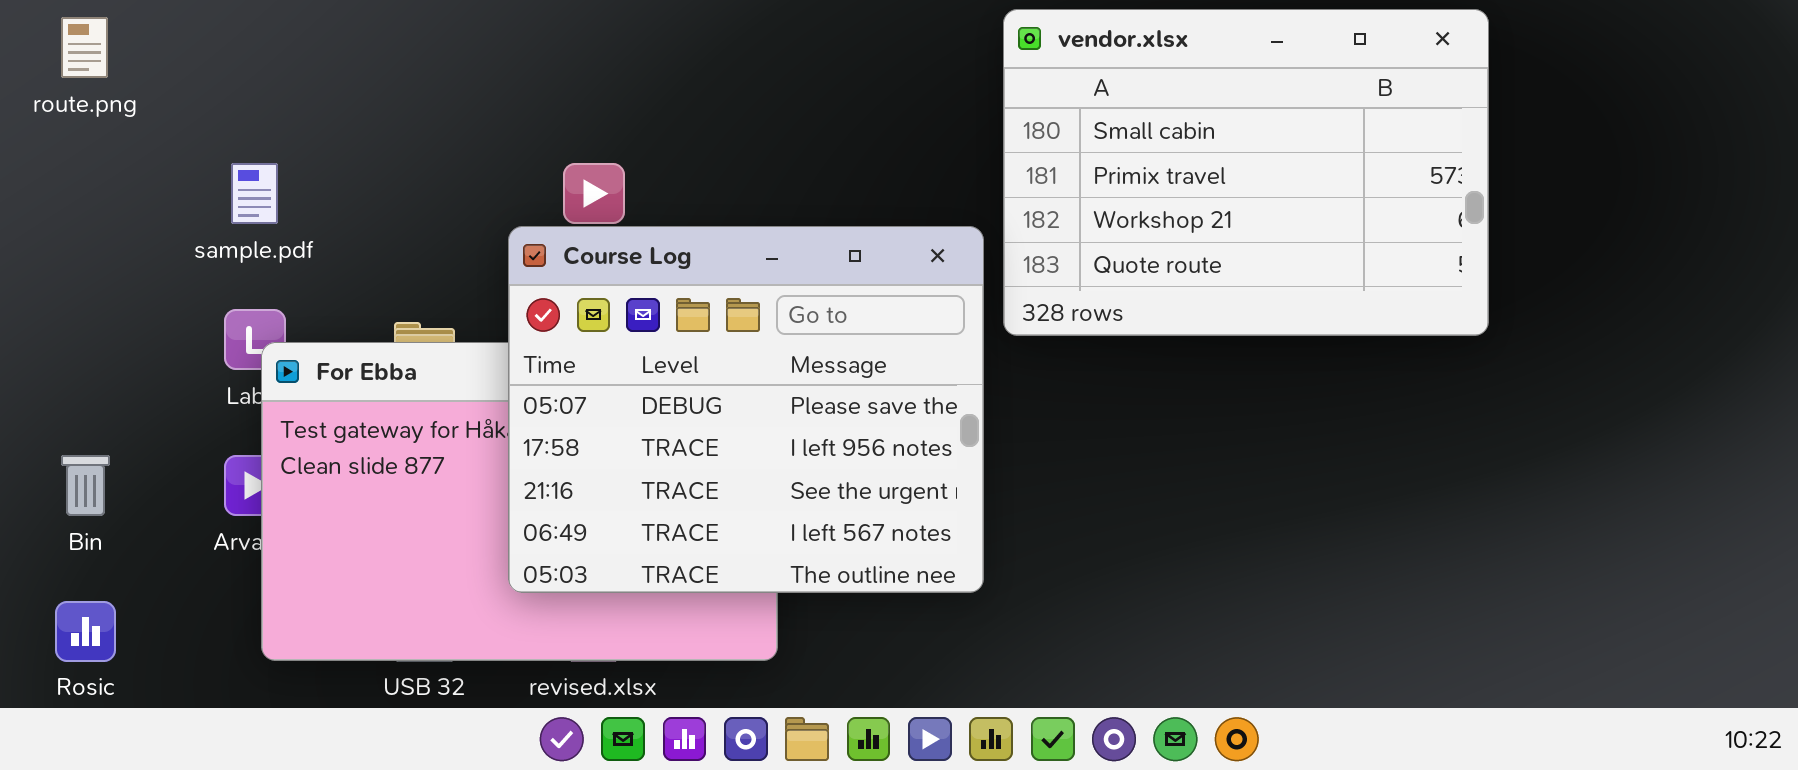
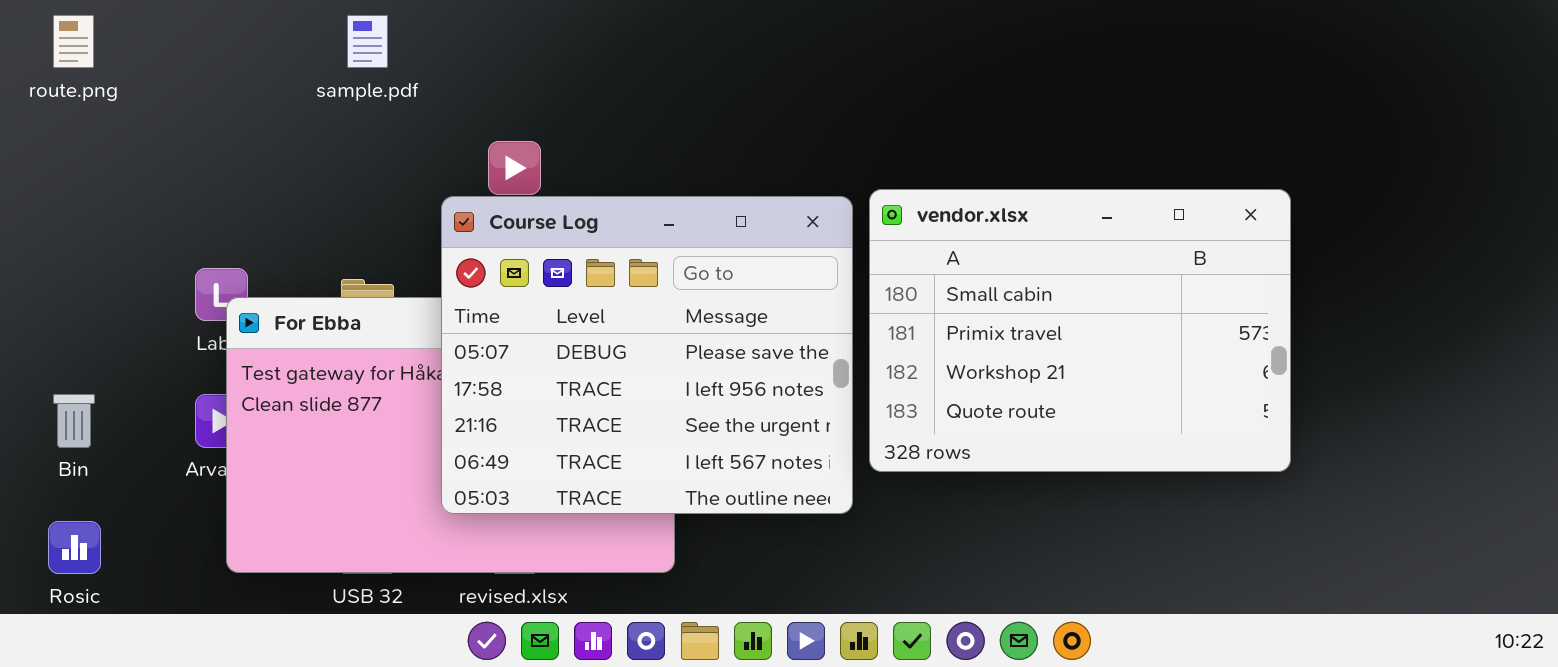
vendor.xlsx: [1003,9,1489,336] -> [869,189,1291,472], moved
sample.pdf: [231,163,278,224] -> [347,15,388,68], moved

